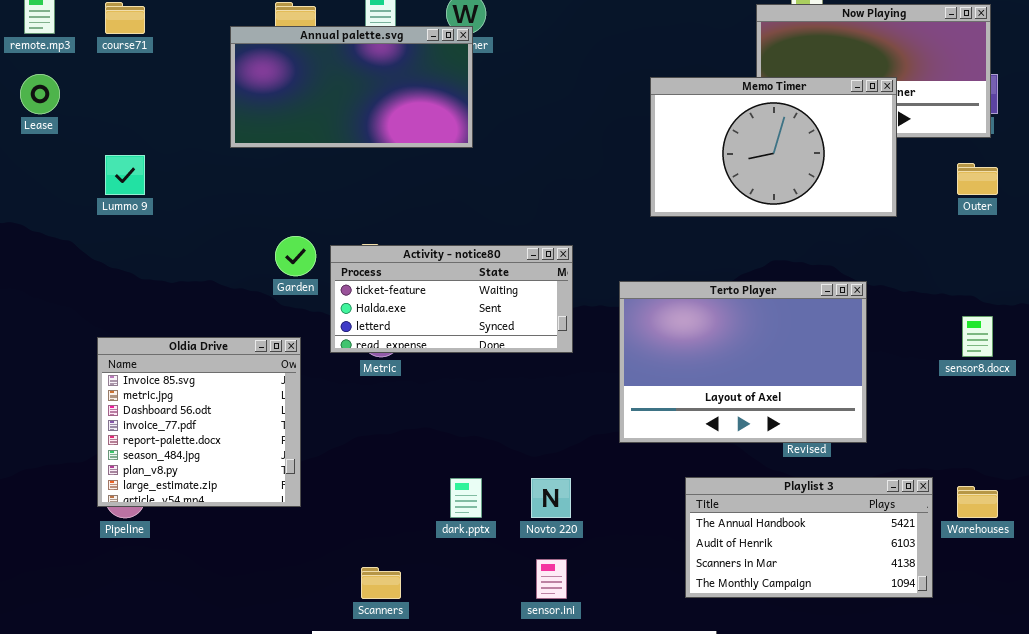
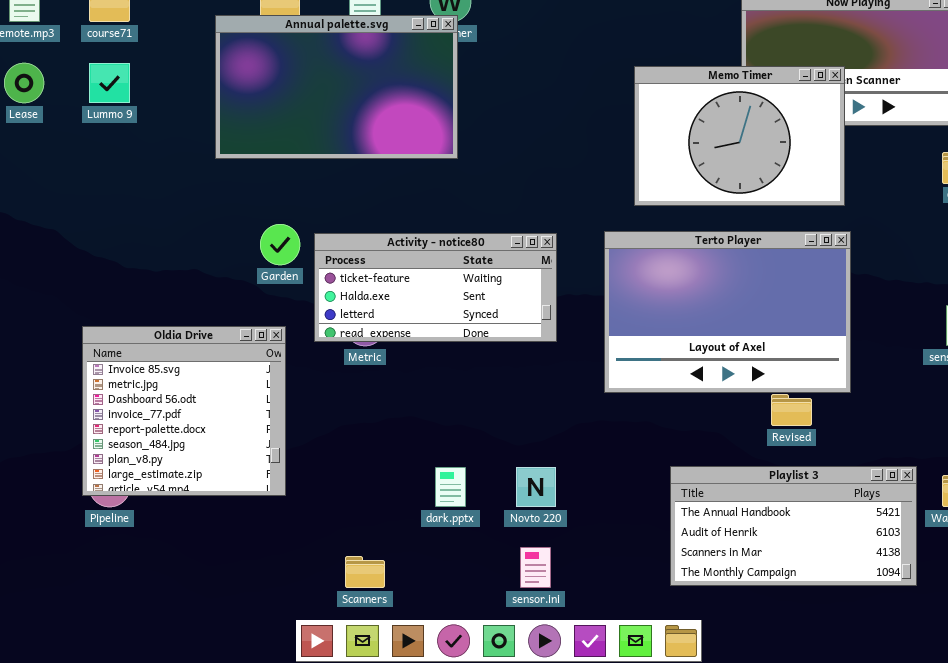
Annual palette.svg: [230,26,473,148] -> [215,15,458,159], resized
Memo Timer: [650,77,897,217] -> [634,66,845,206], resized
Lummo 9: [105,155,145,195] -> [89,63,130,103], moved
Terto Player: [619,281,867,443] -> [604,231,851,393], moved

